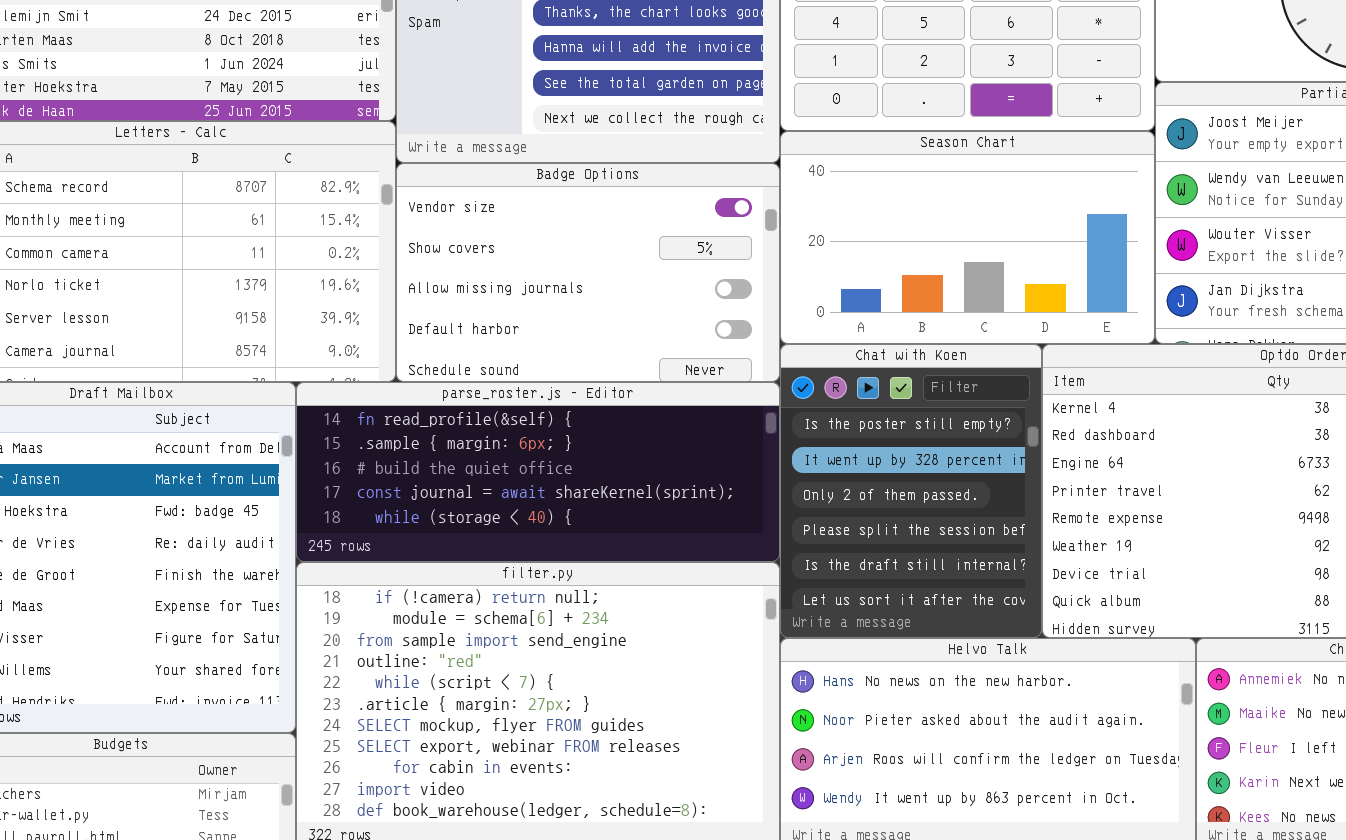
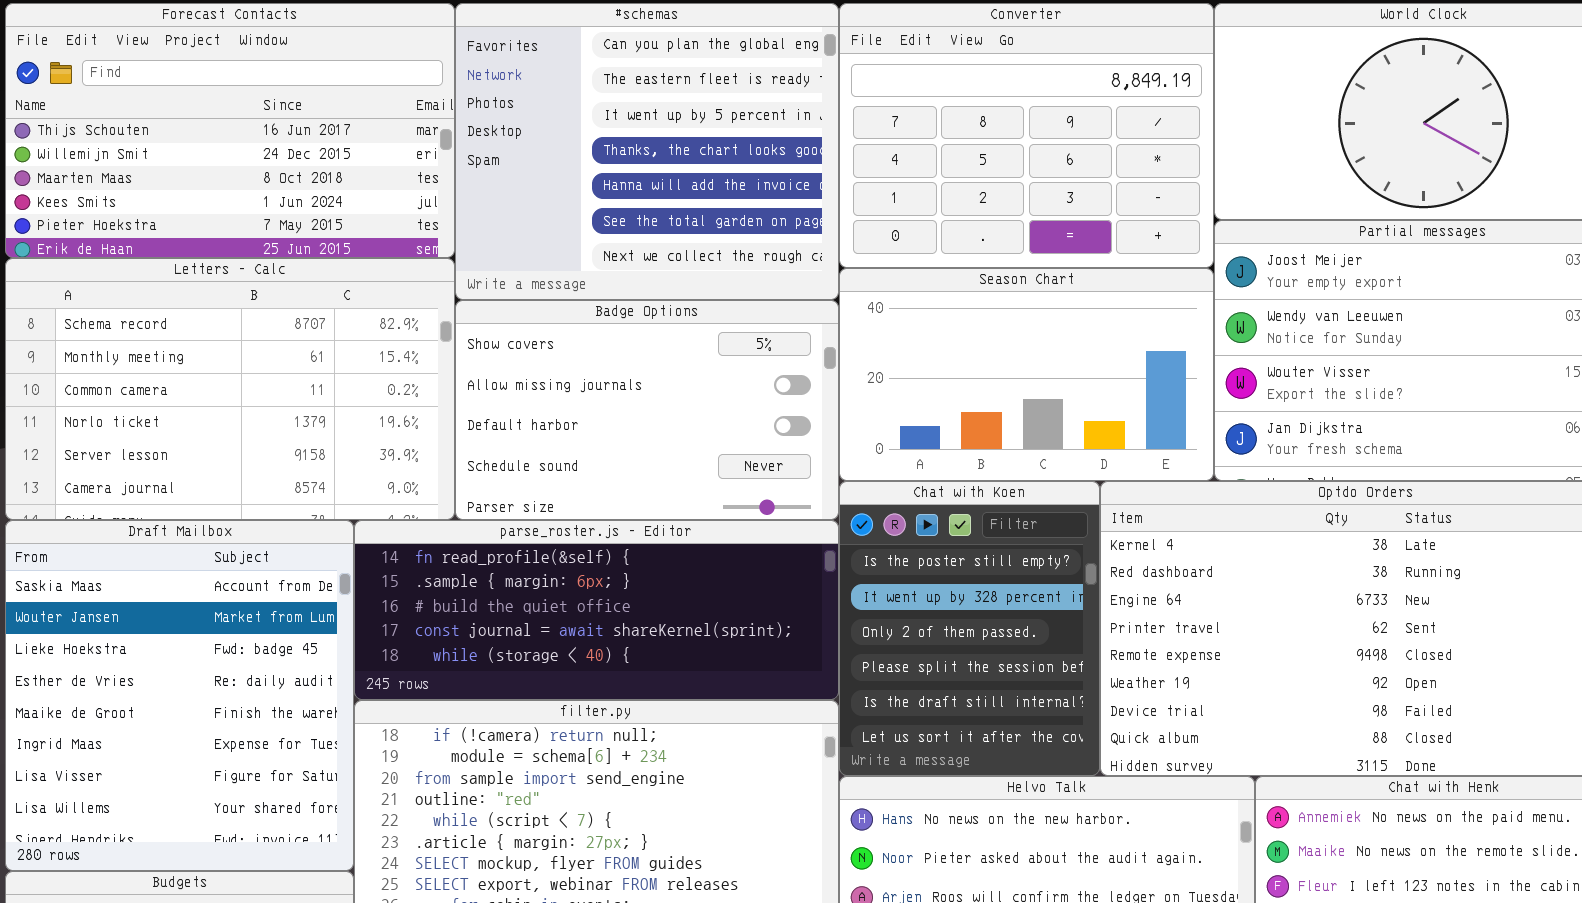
Badge Options: [396,163,780,382] -> [455,300,839,520], scrolled down 1 row

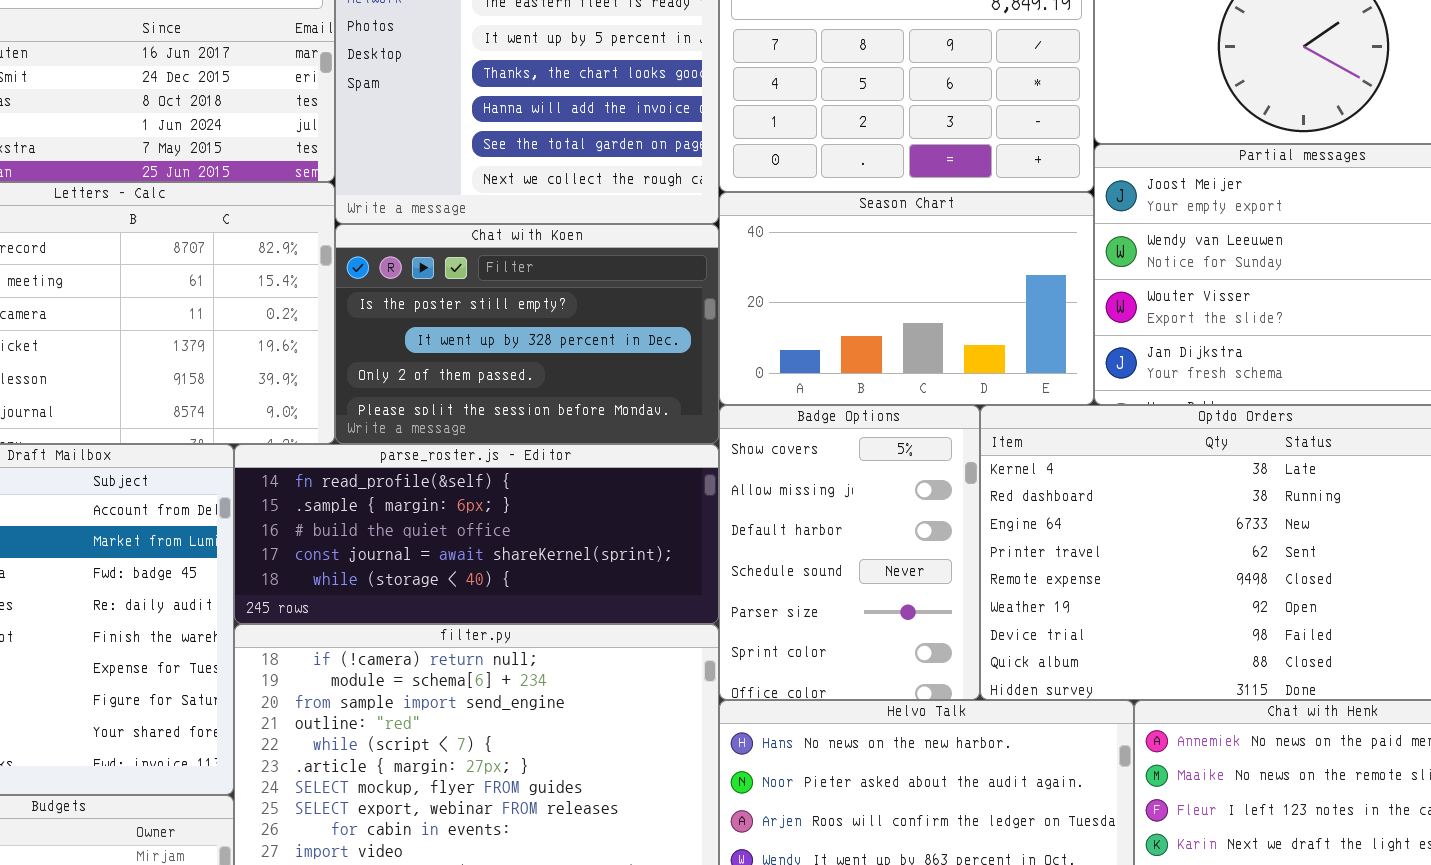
Badge Options: [455,300,839,520] -> [719,405,980,700], moved, resized
Chat with Koen: [839,481,1100,776] -> [335,224,719,444], moved, resized

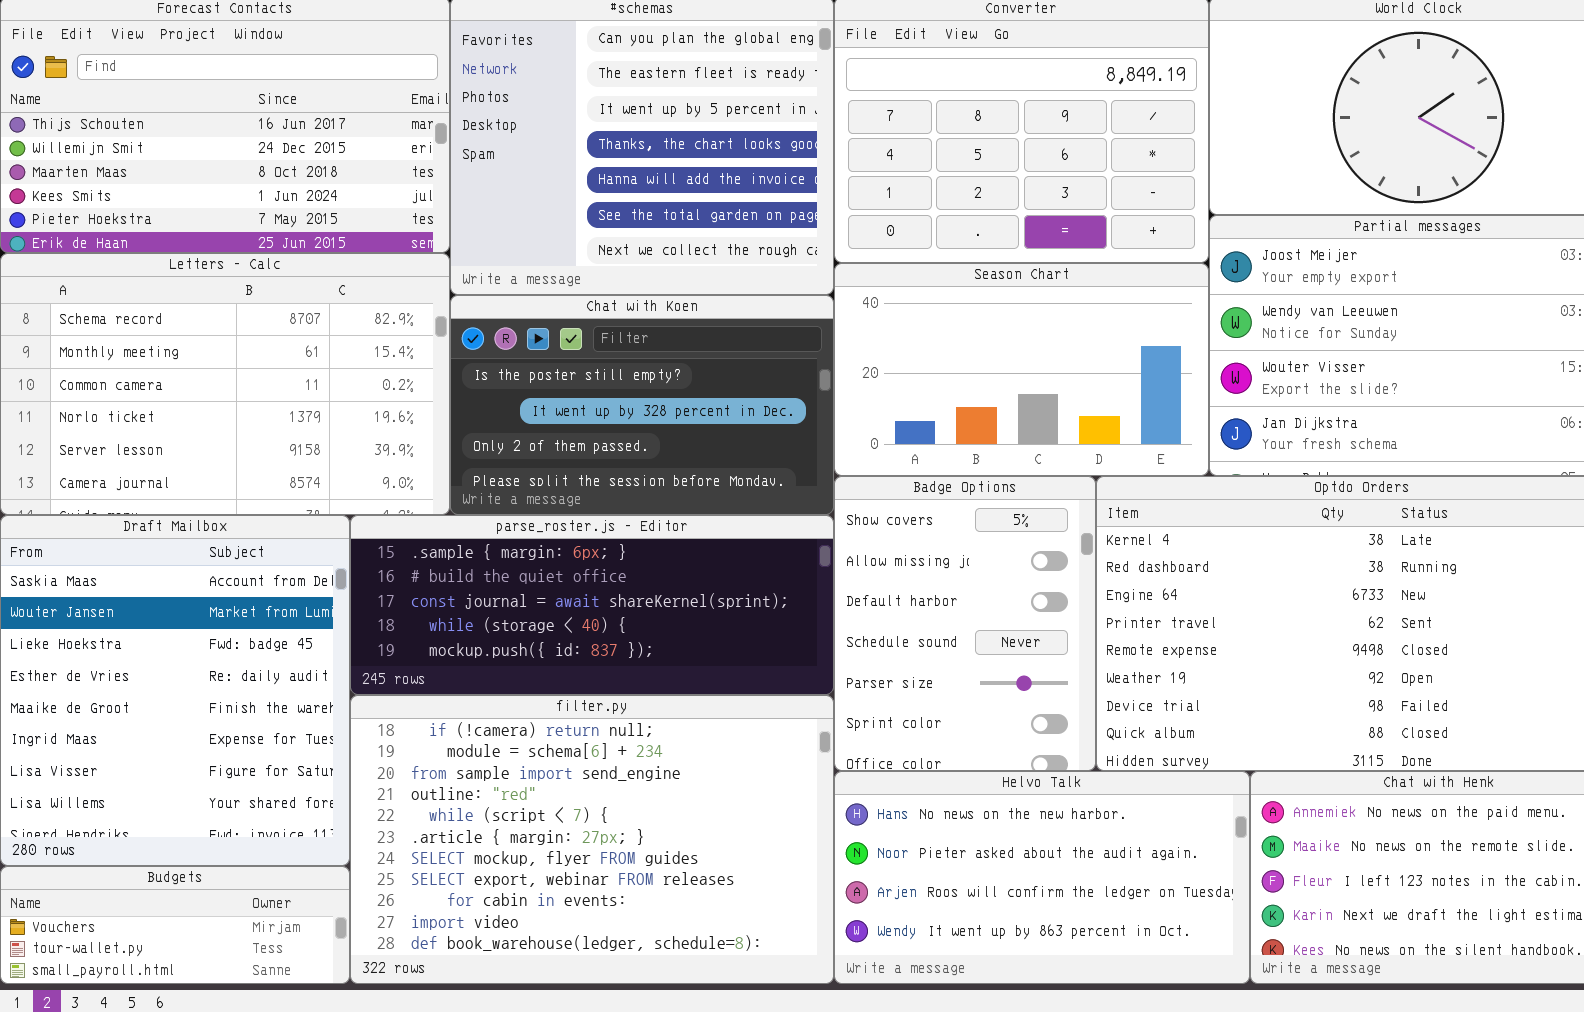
parse_roster.js - Editor: [234,444,719,624] -> [350,515,834,695], scrolled down 1 row

